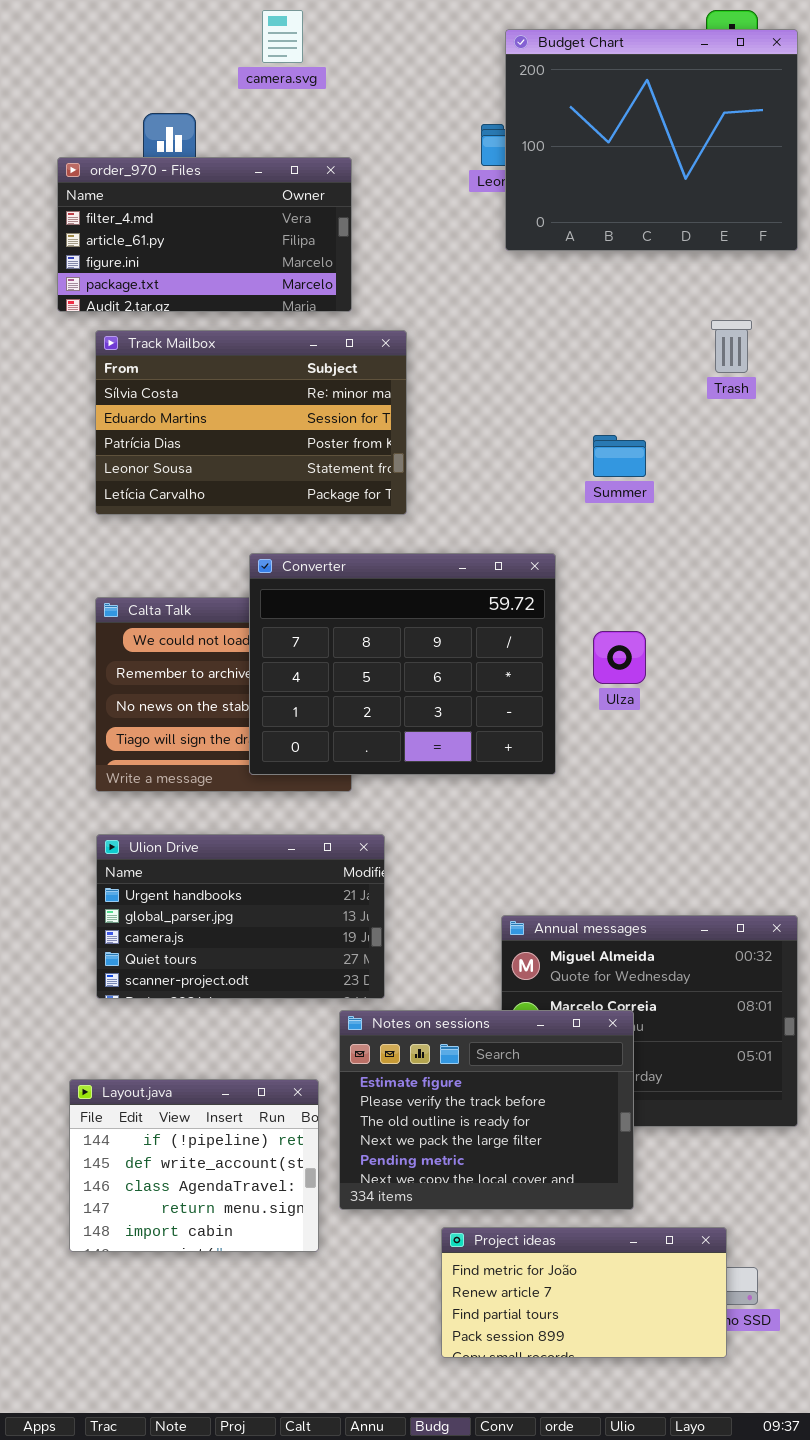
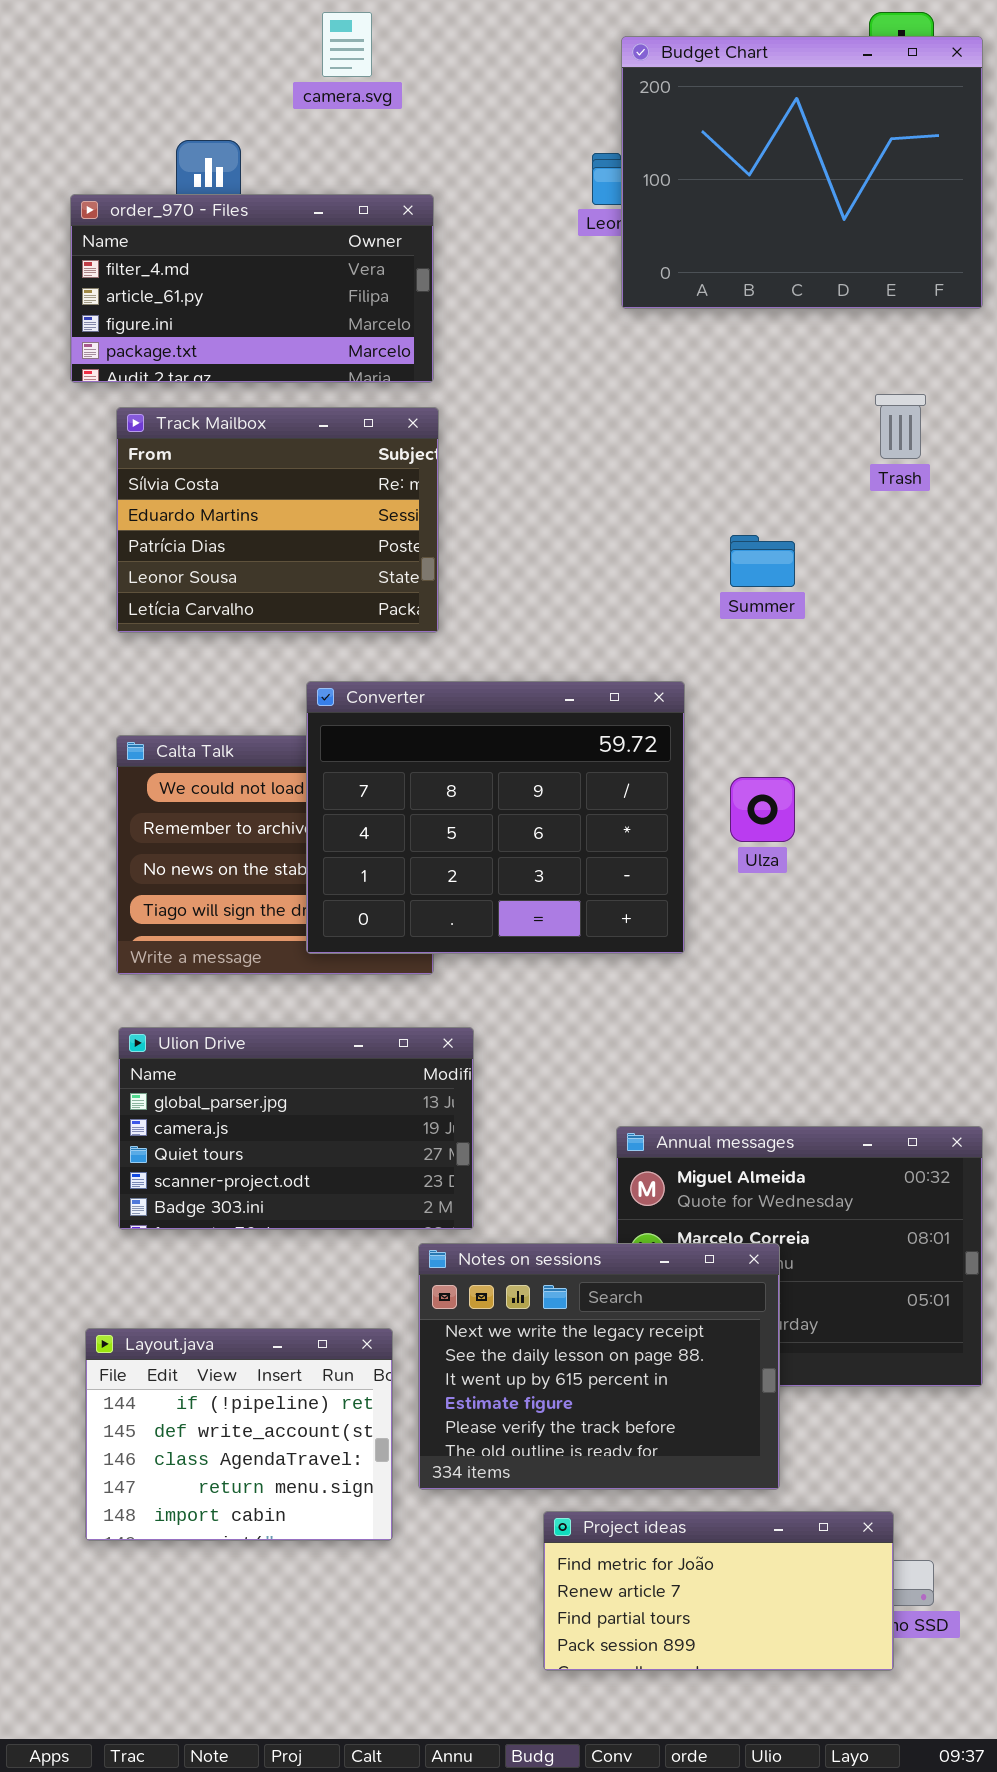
Track Mailbox: [95,330,407,515] -> [116,407,439,633], resized
Ulion Drive: [96,834,385,999] -> [118,1027,474,1230], scrolled down 1 row
Notes on sessions: [339,1010,634,1210] -> [418,1243,780,1490], scrolled up 3 rows

